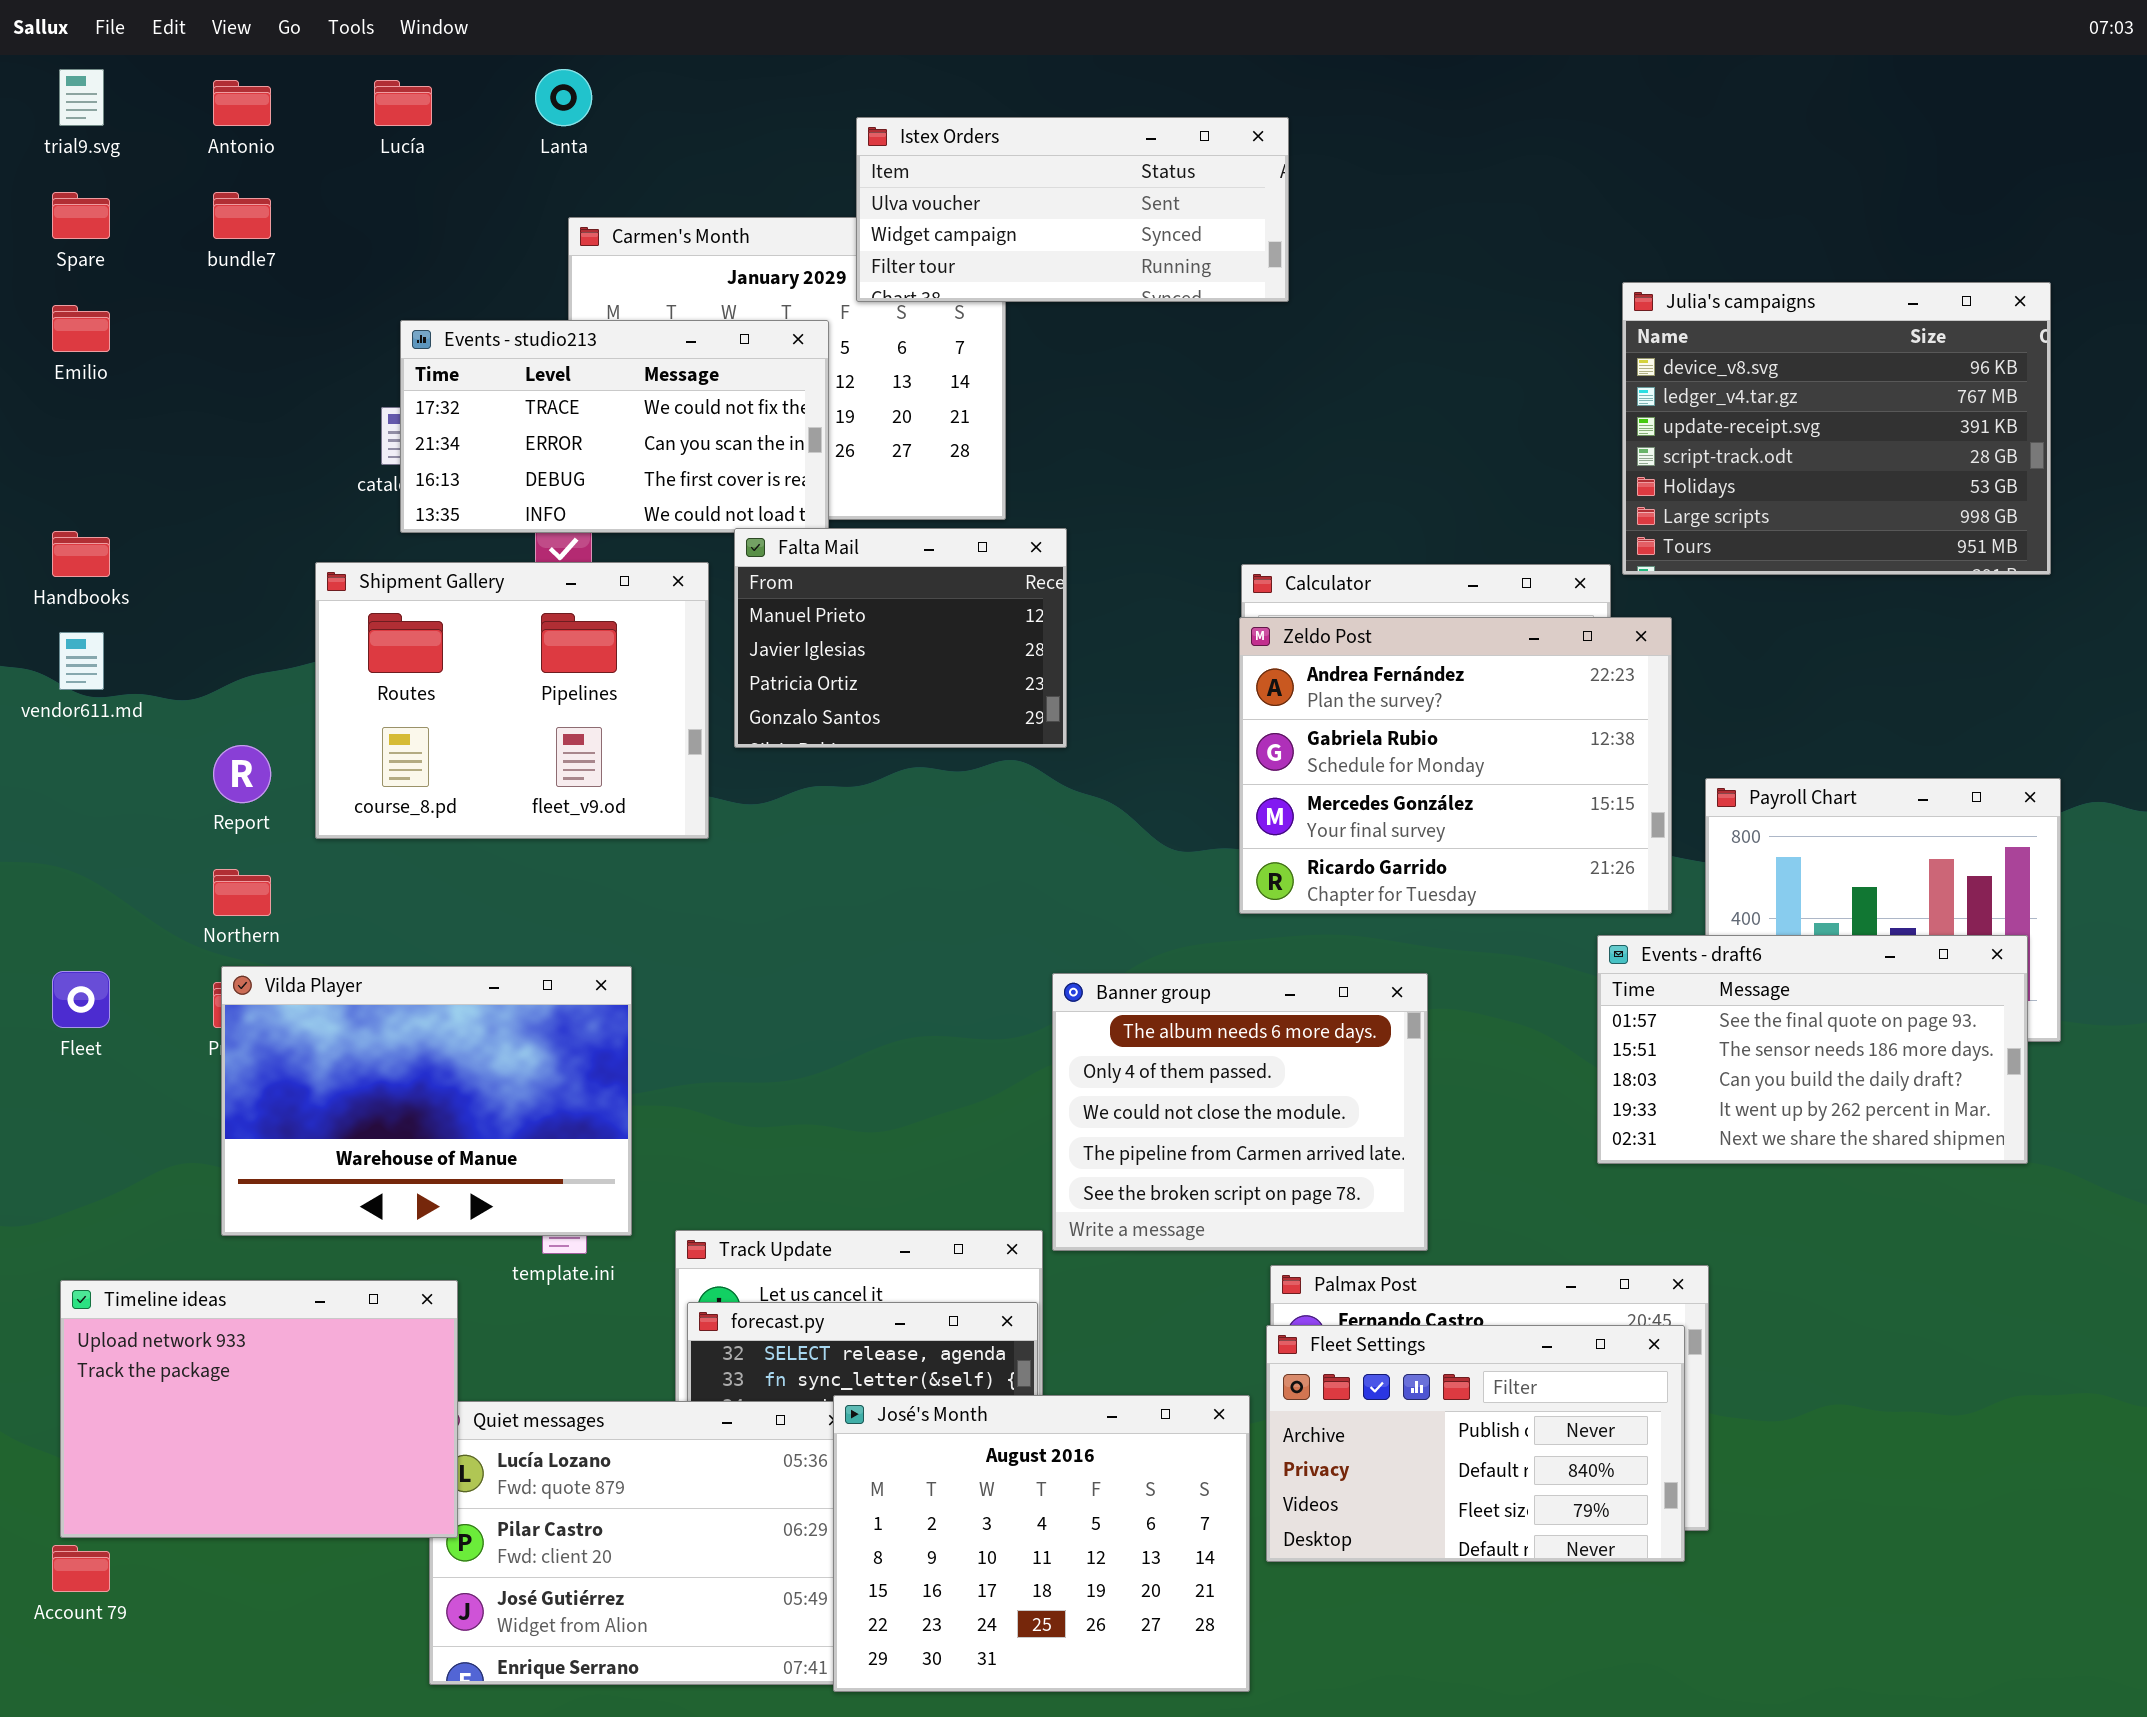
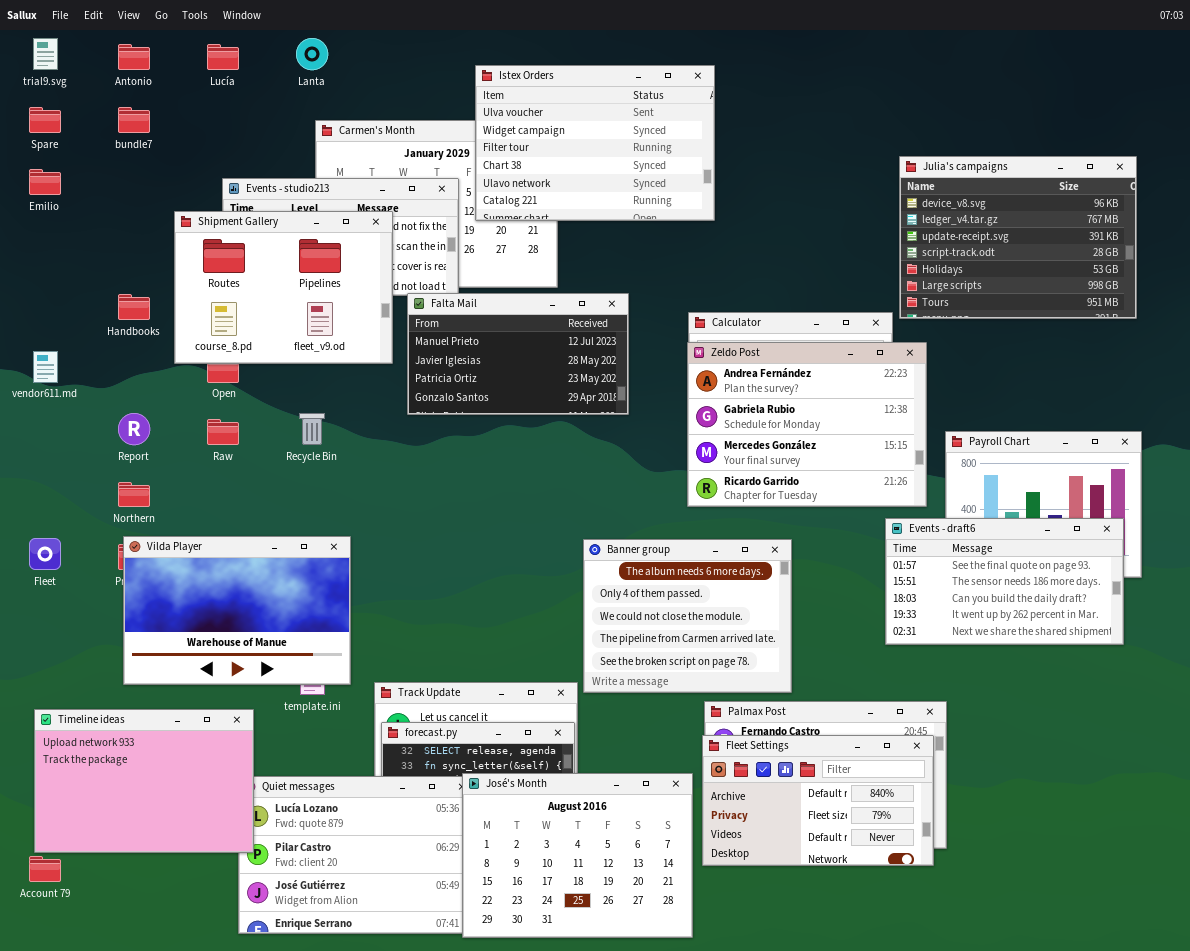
Istex Orders: [856,117,1289,302] -> [475,65,715,221], resized
Falta Mail: [734,528,1067,748] -> [407,293,629,415], resized
Handbooks: [52,531,110,577] -> [118,294,150,320], moved
Shipment Gallery: [315,562,709,839] -> [174,211,393,364], moved
Fleet Settings: [1266,1325,1685,1562] -> [702,735,934,866], scrolled down 1 row

